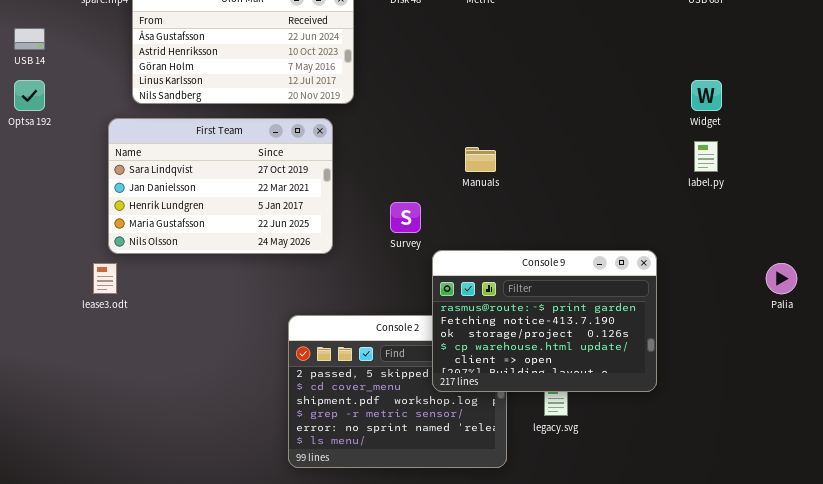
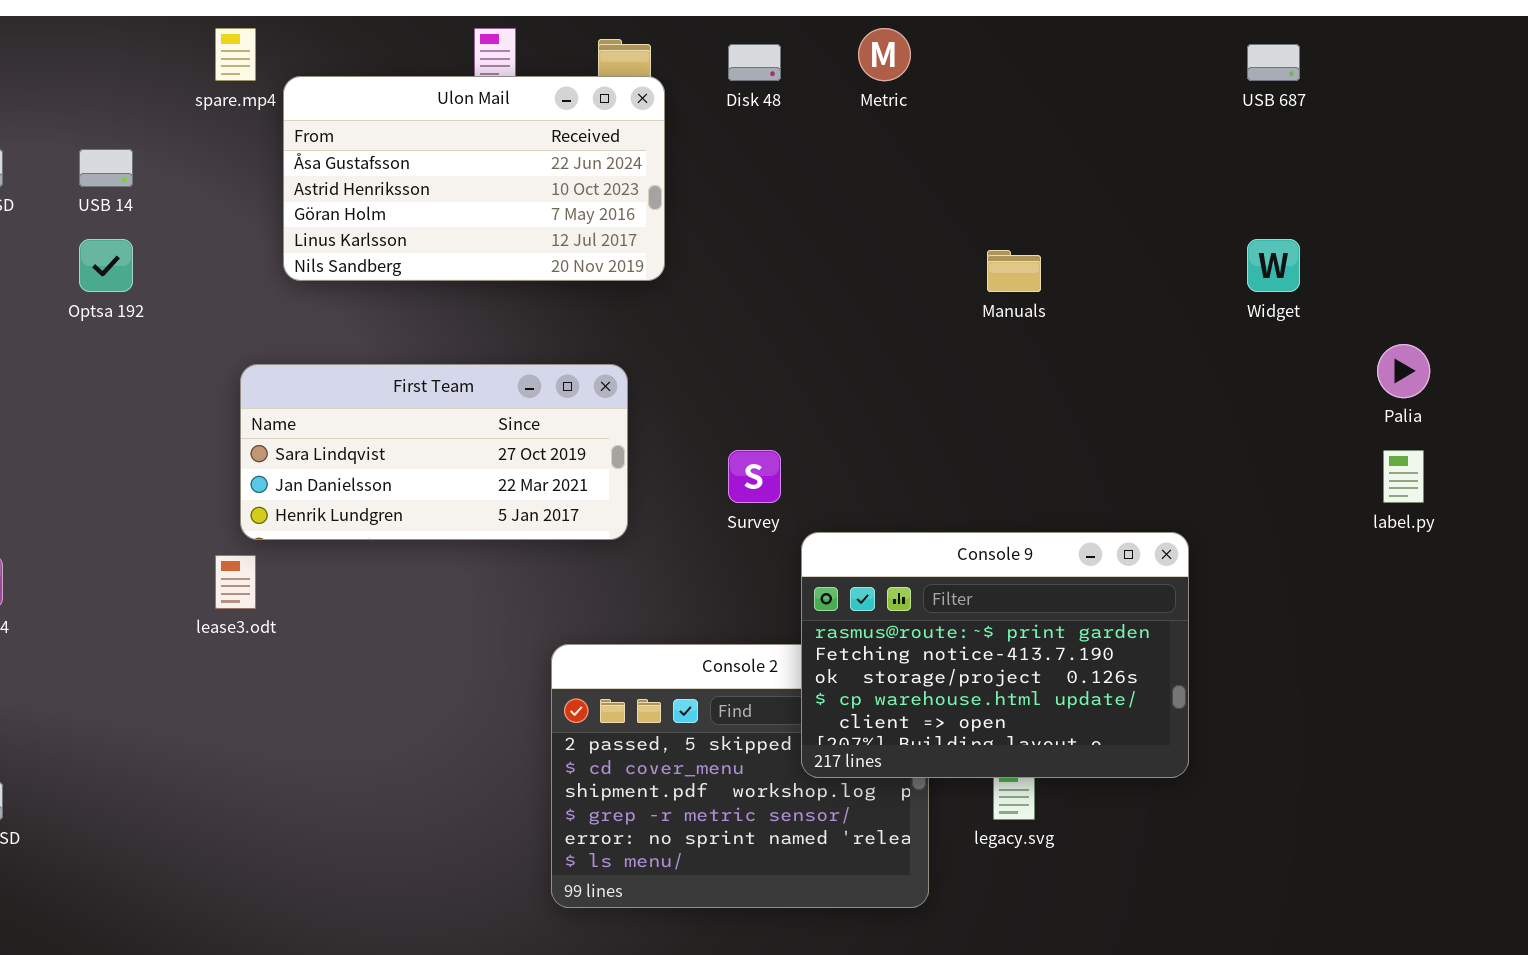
First Team: [108,118,333,254] -> [240,364,628,540], resized
label.py: [694,141,718,172] -> [1383,450,1424,503], moved
Manuals: [465,147,496,172] -> [987,250,1041,292], moved
Palia: [766,263,797,294] -> [1377,344,1430,398], moved

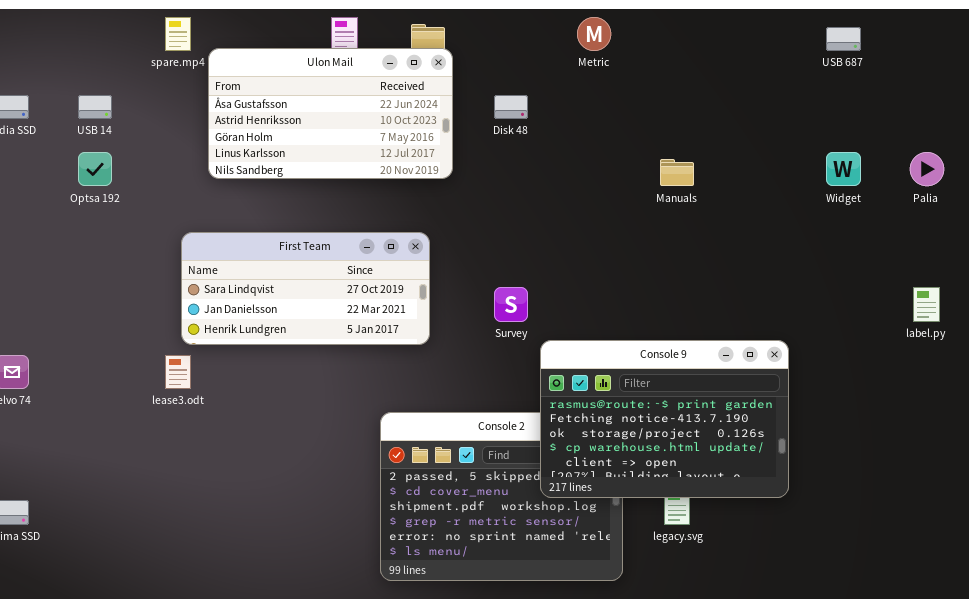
Disk 48: [728,44,781,81] -> [494,95,528,119], moved
Palia: [1377,344,1430,398] -> [910,152,944,186], moved

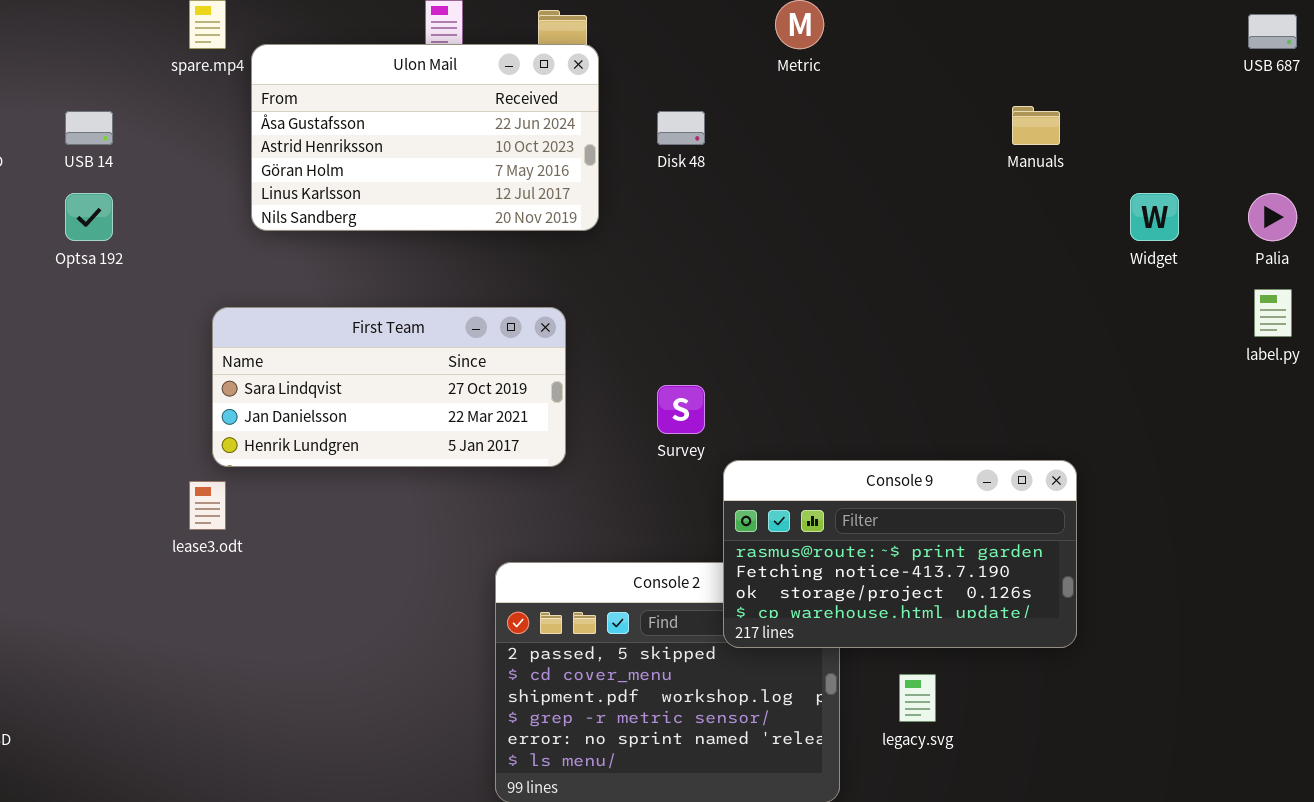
USB 687: [826,27,861,51] -> [1248,14,1297,49], moved
Manuals: [660,159,694,186] -> [1012,106,1060,145], moved
label.py: [913,287,940,322] -> [1254,289,1292,337], moved
Console 9: [540,340,789,498] -> [723,460,1077,648], resized

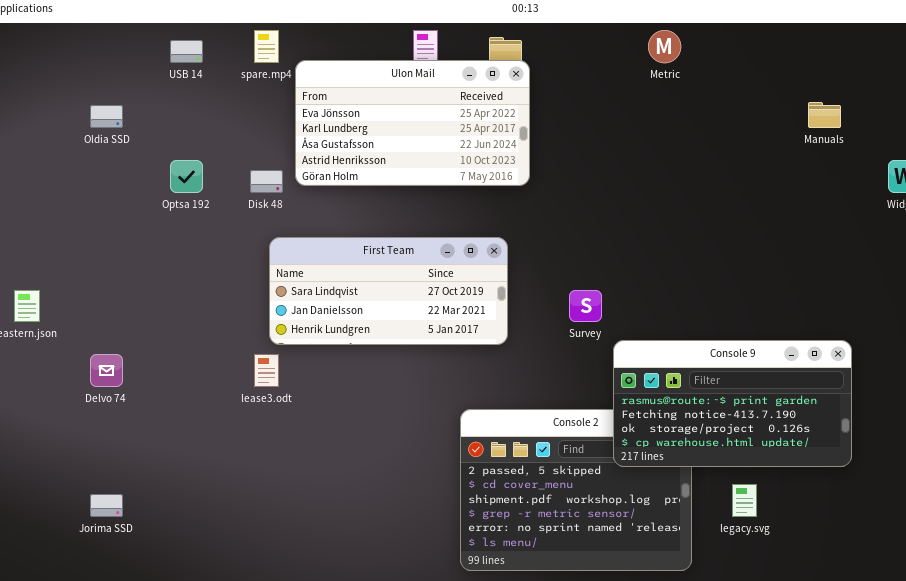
Ulon Mail: [251,44,599,231] -> [295,60,530,186], scrolled up 2 rows
USB 14: [65,111,113,145] -> [170,40,203,63], moved
Disk 48: [657,111,705,145] -> [250,170,283,193], moved

